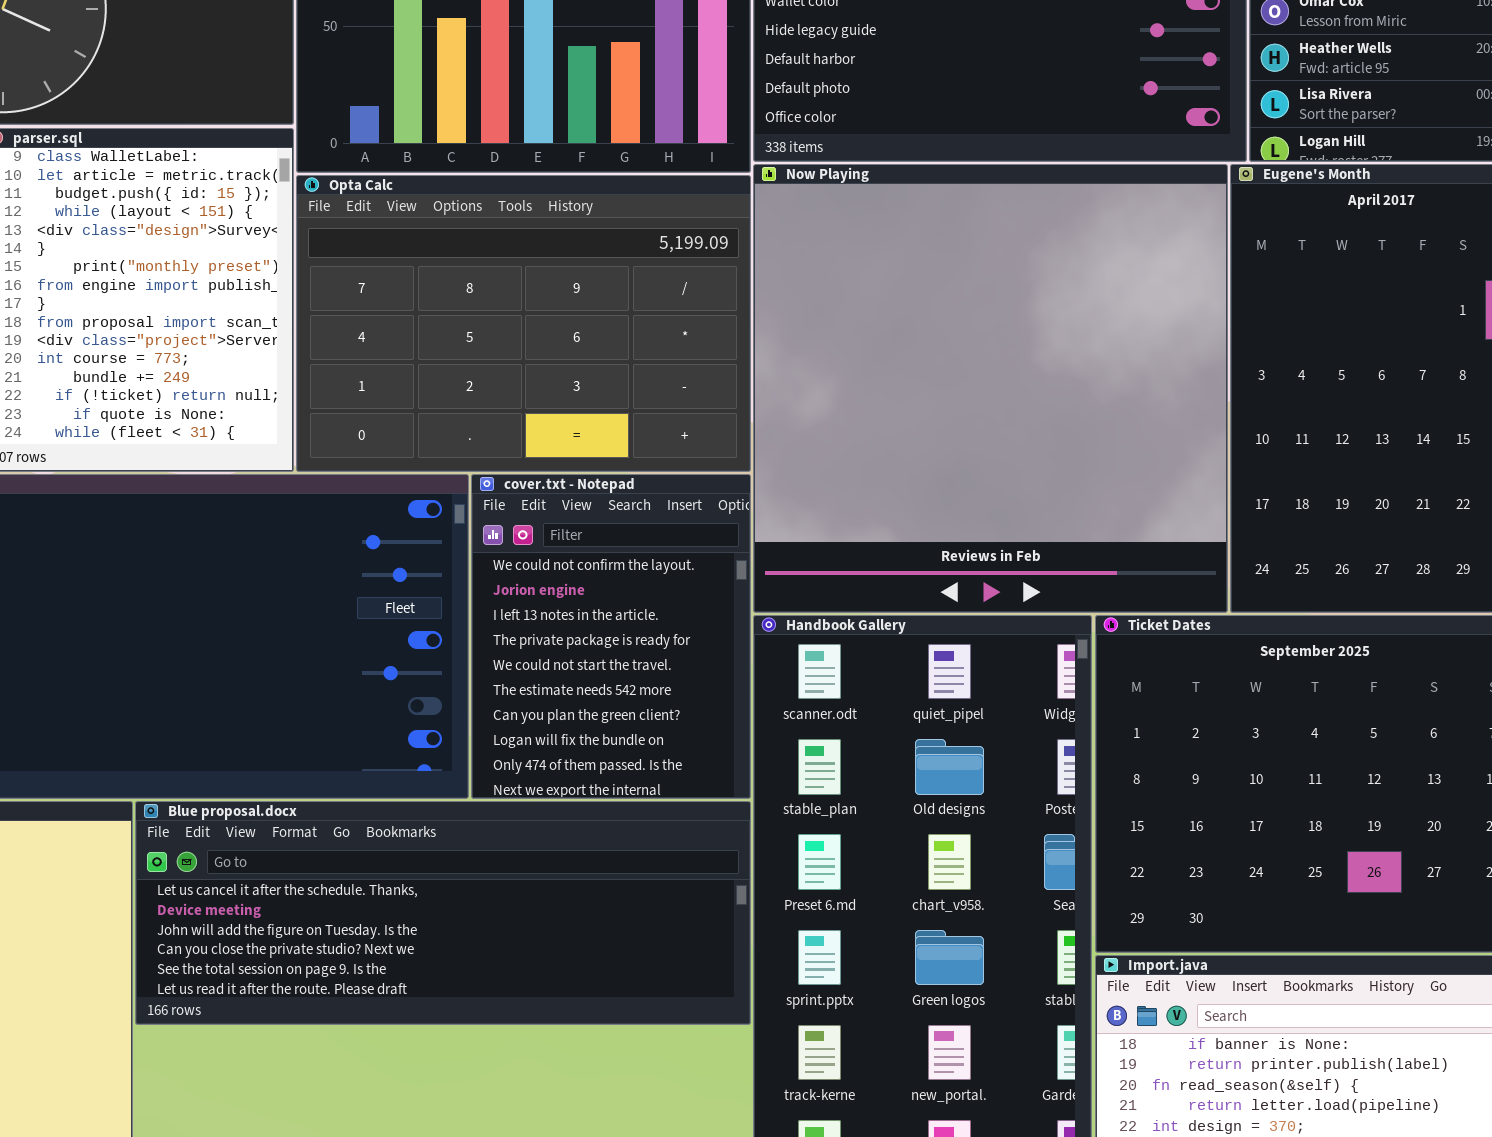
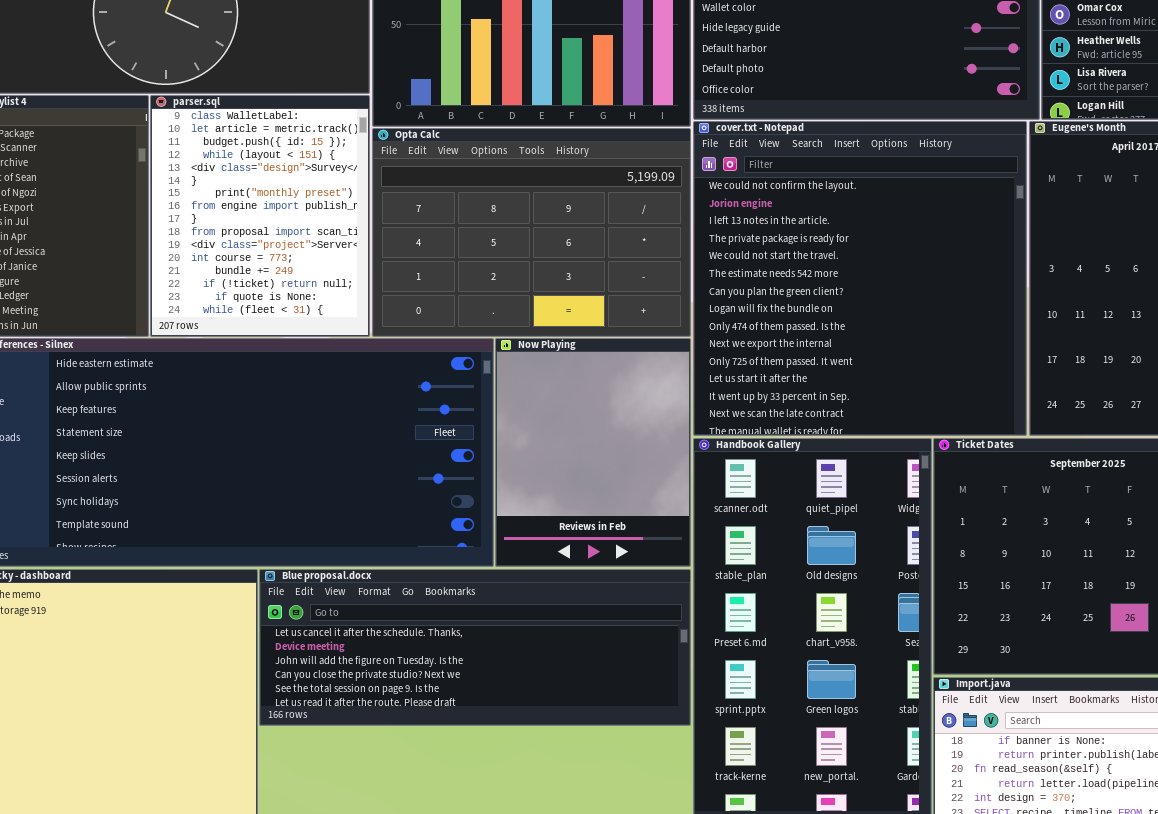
Now Playing: [753,164,1228,613] -> [495,338,691,567], moved, resized
cover.txt - Notepad: [471,474,751,799] -> [693,121,1027,436], moved, resized

